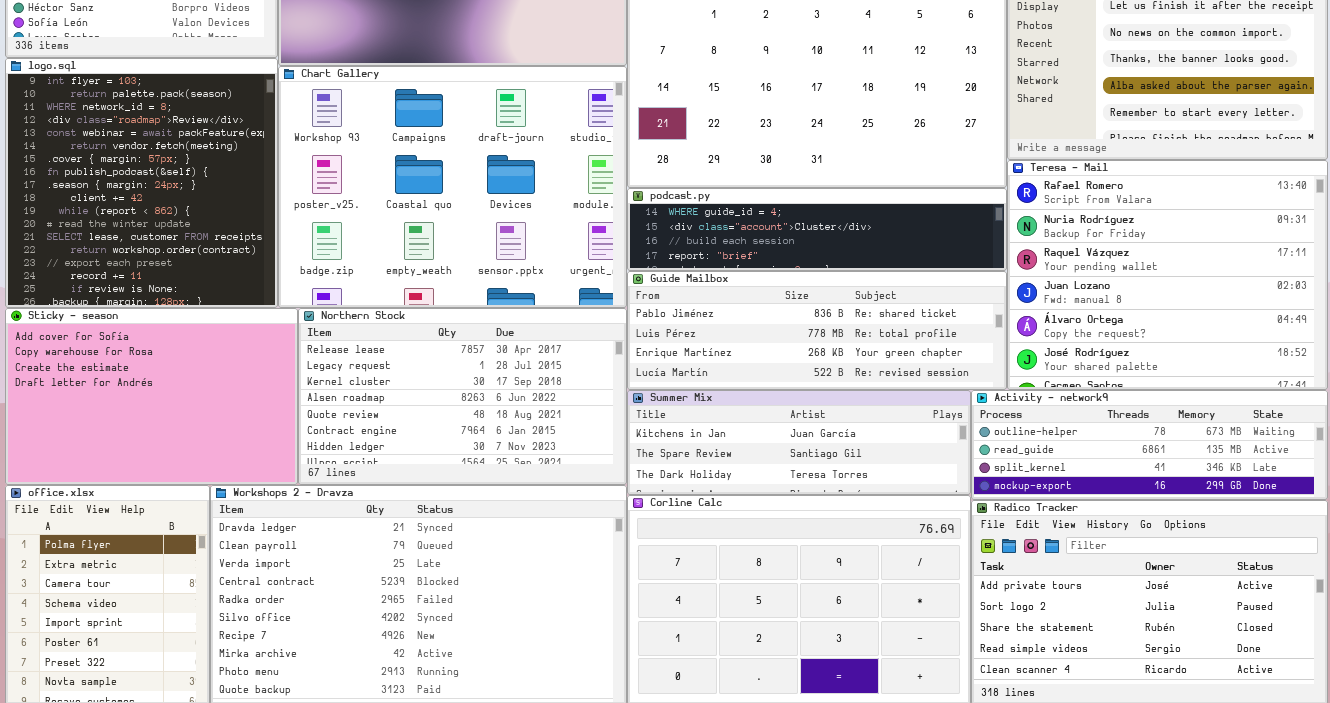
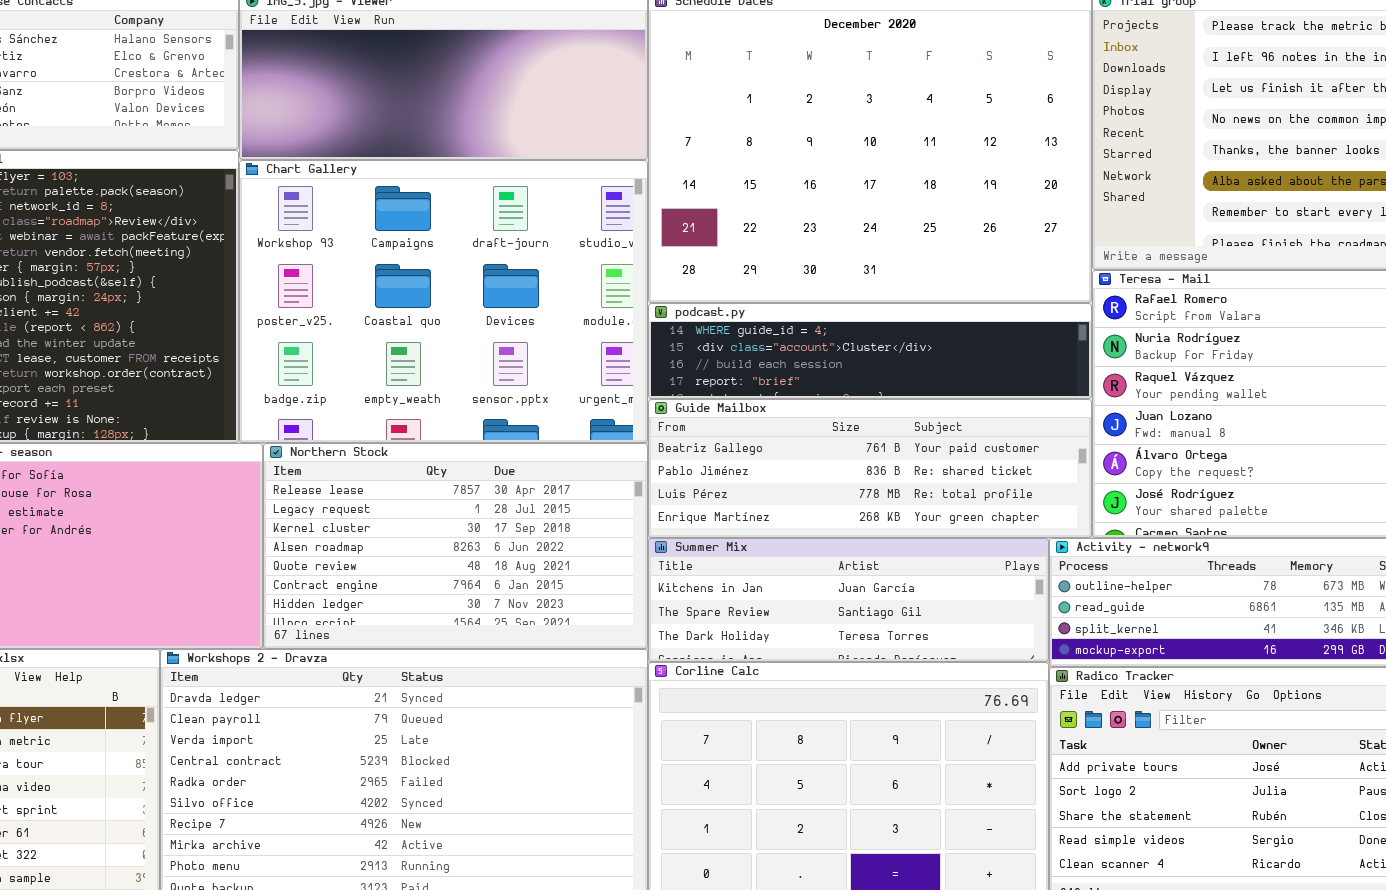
Guide Mailbox: [627,271,1007,390] -> [648,399,1092,538], scrolled up 1 row

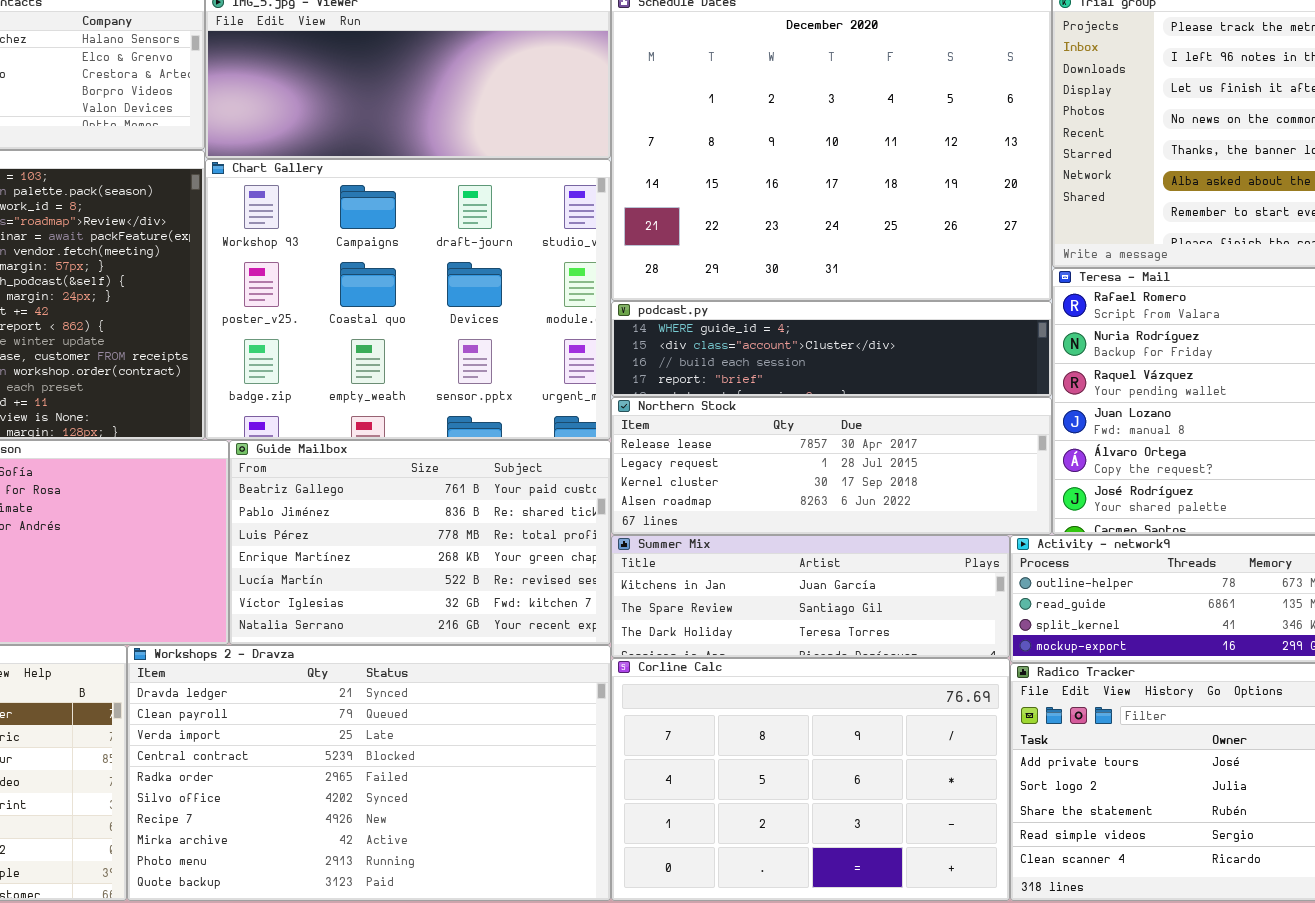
Guide Mailbox: [648,399,1092,538] -> [229,440,611,645], moved, resized
Northern Stock: [263,443,648,649] -> [611,397,1052,535], moved, resized

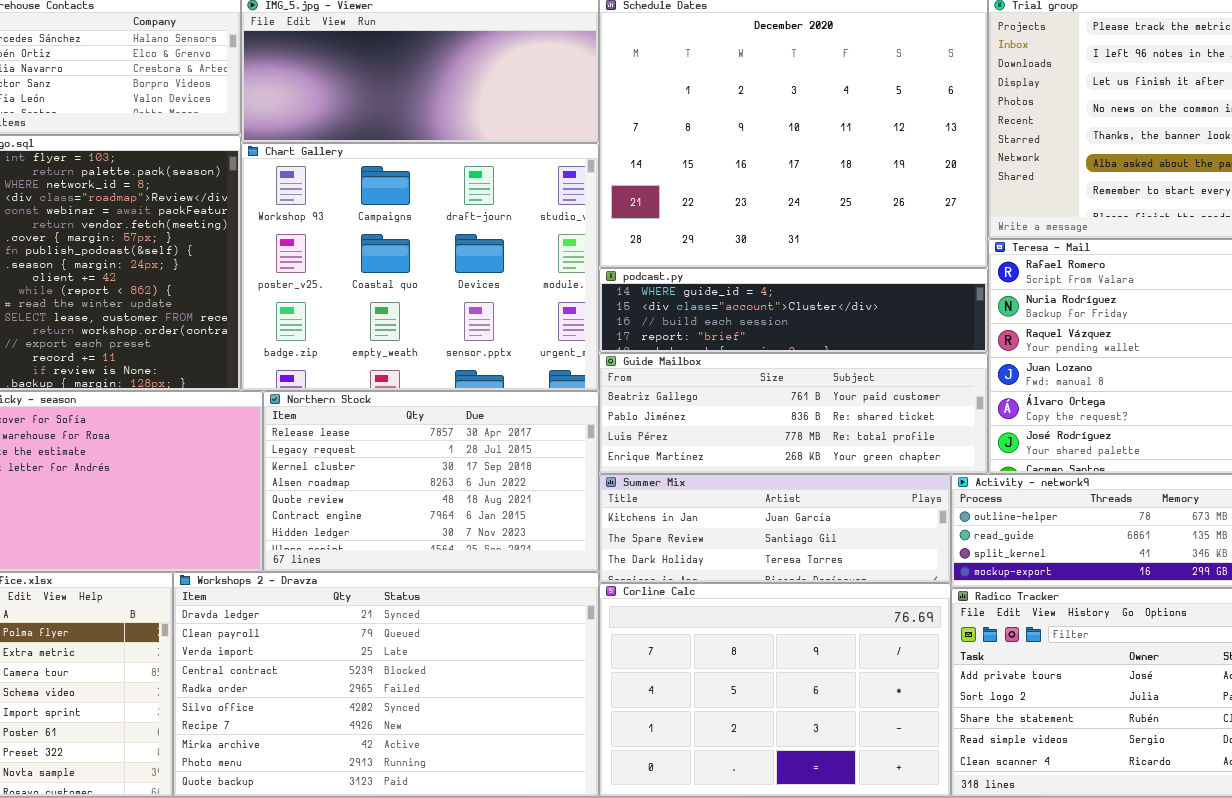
Northern Stock: [611,397,1052,535] -> [263,391,599,572], moved, resized
Guide Mailbox: [229,440,611,645] -> [599,353,988,474], moved, resized

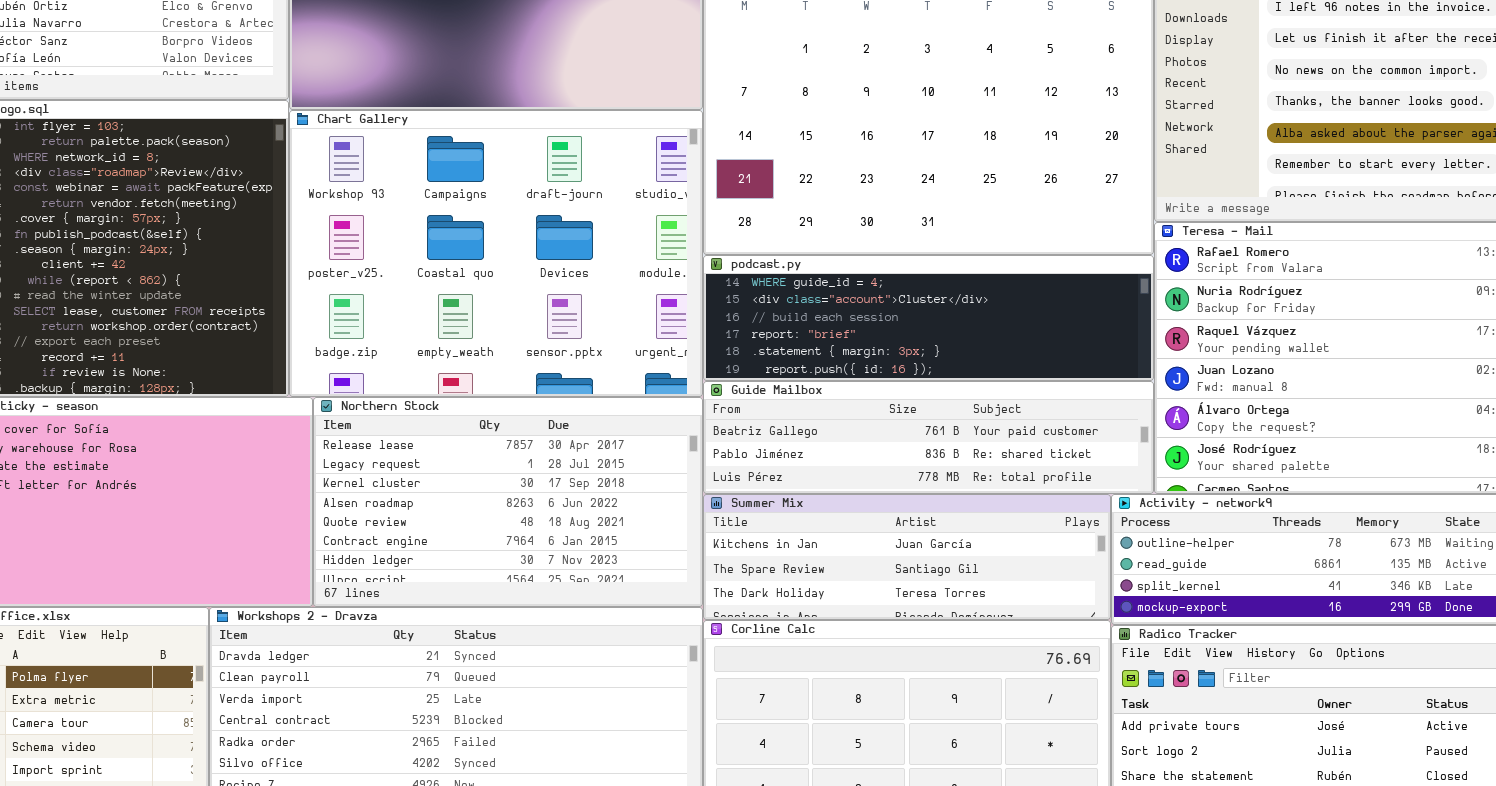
podcast.py: [599,268,988,353] -> [703,255,1154,381], resized
Guide Mailbox: [599,353,988,474] -> [703,381,1154,494], resized

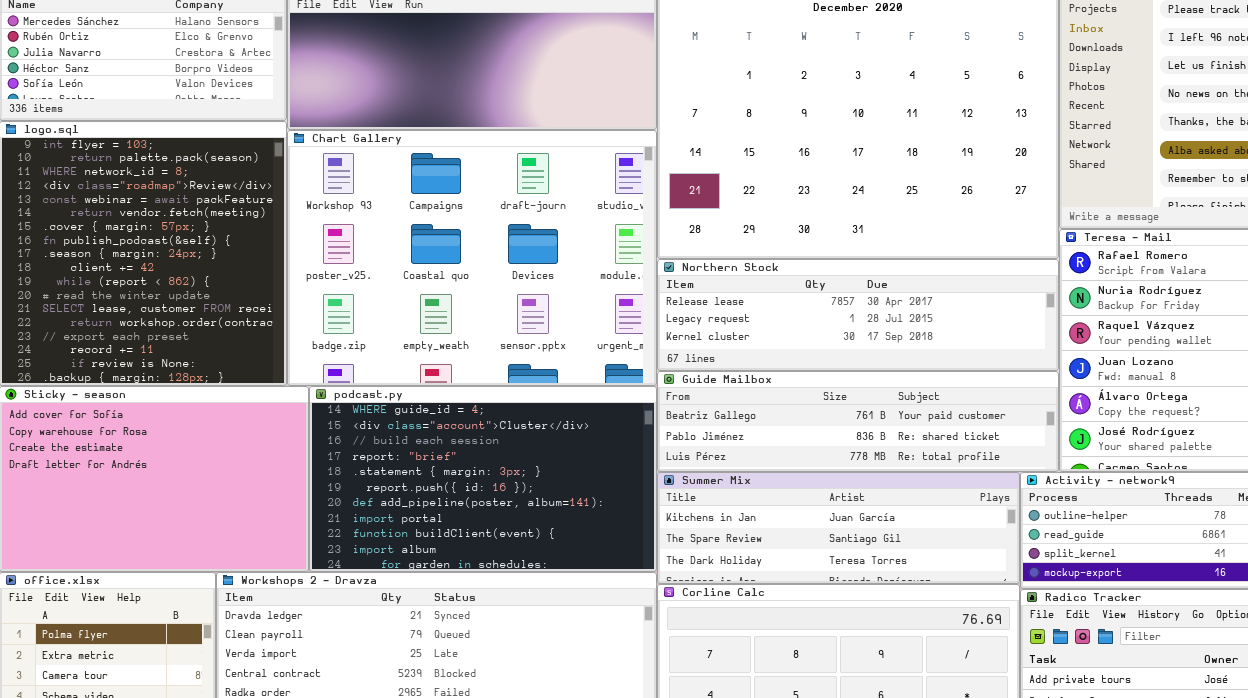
podcast.py: [703,255,1154,381] -> [309,386,657,572], moved, resized
Northern Stock: [313,397,703,607] -> [657,259,1059,371], moved, resized

